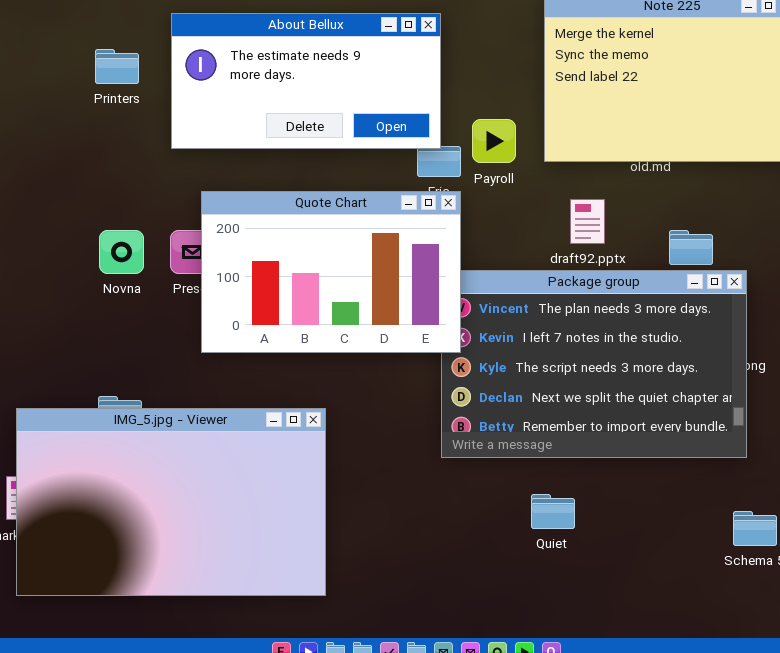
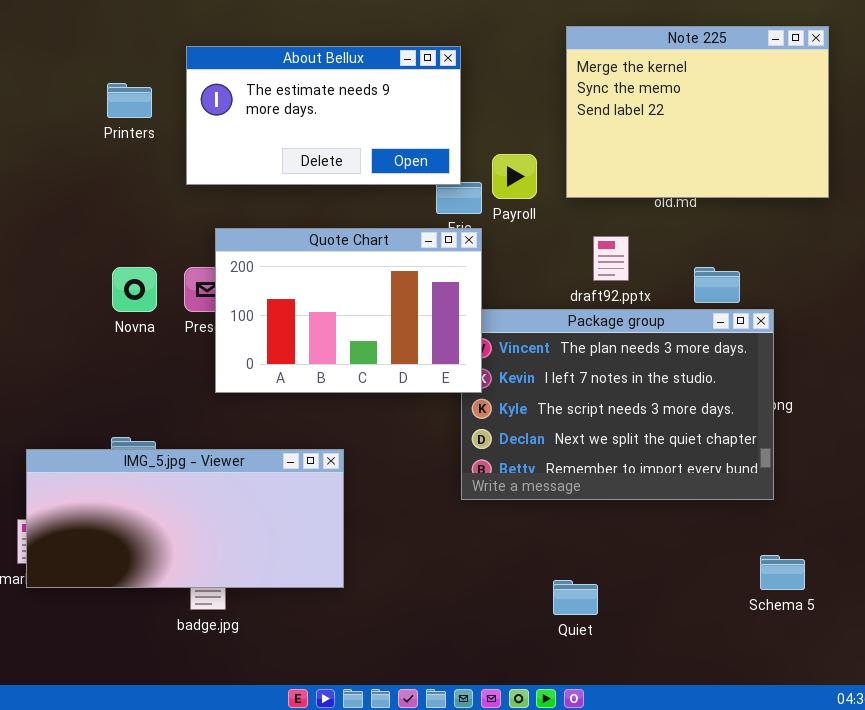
IMG_5.jpg - Viewer: [16,408,326,596] -> [26,449,344,588], resized
Quiet: [531,494,575,529] -> [553,580,598,615], moved

